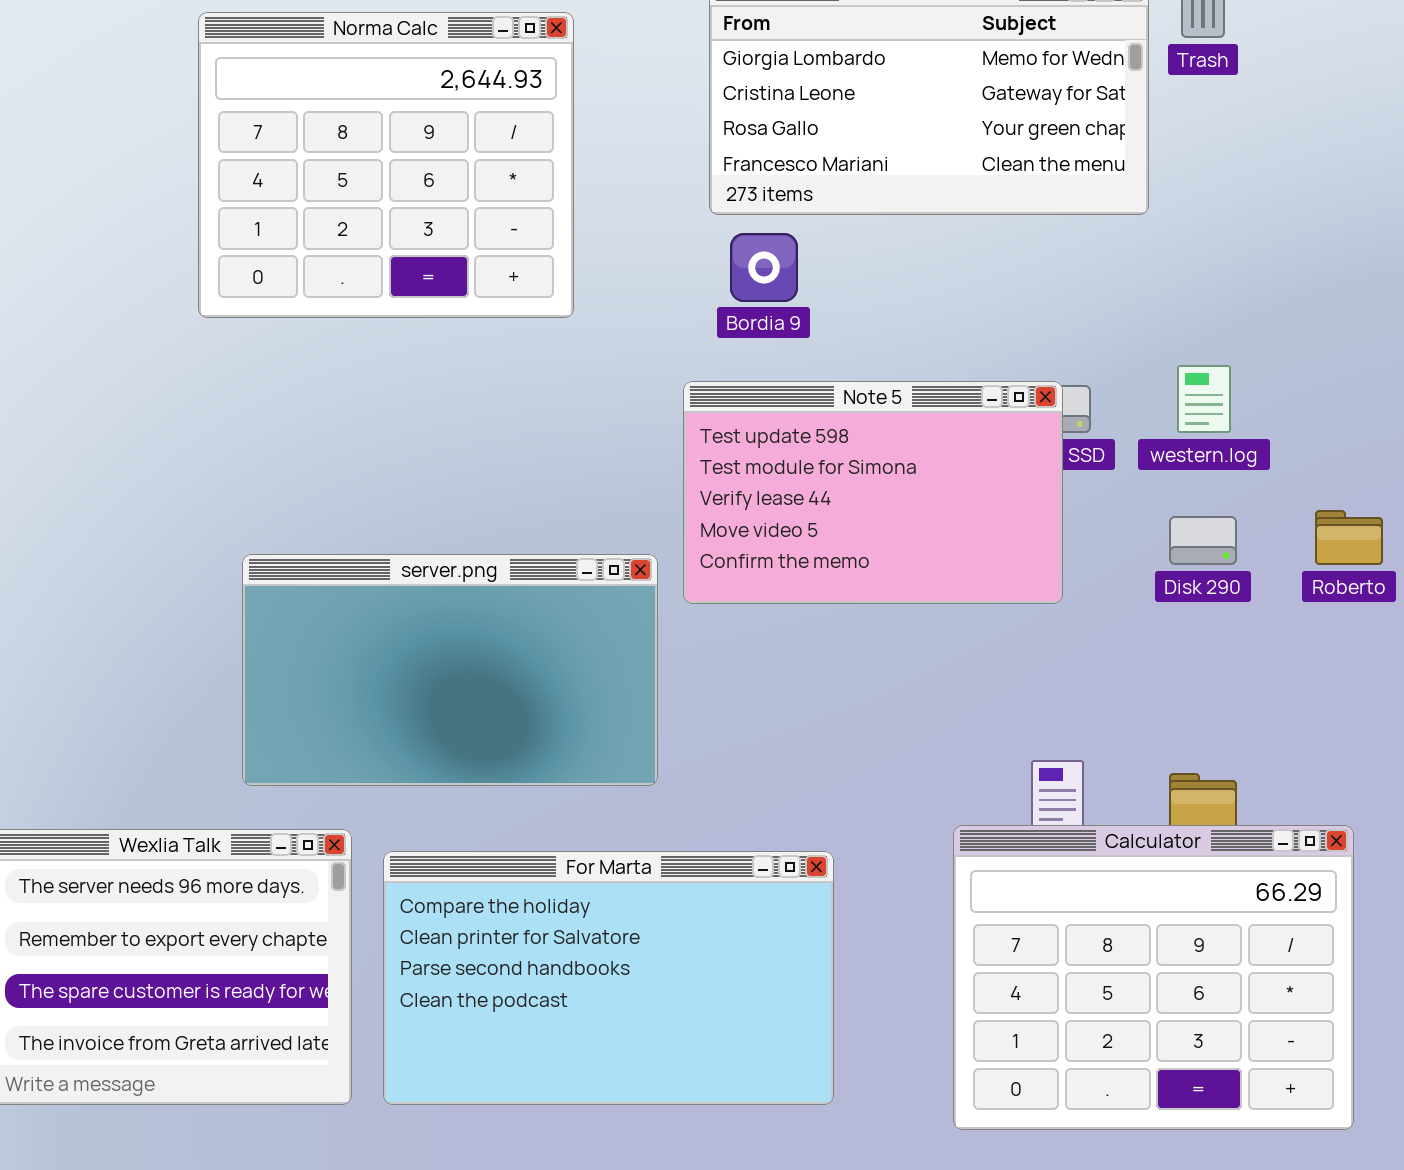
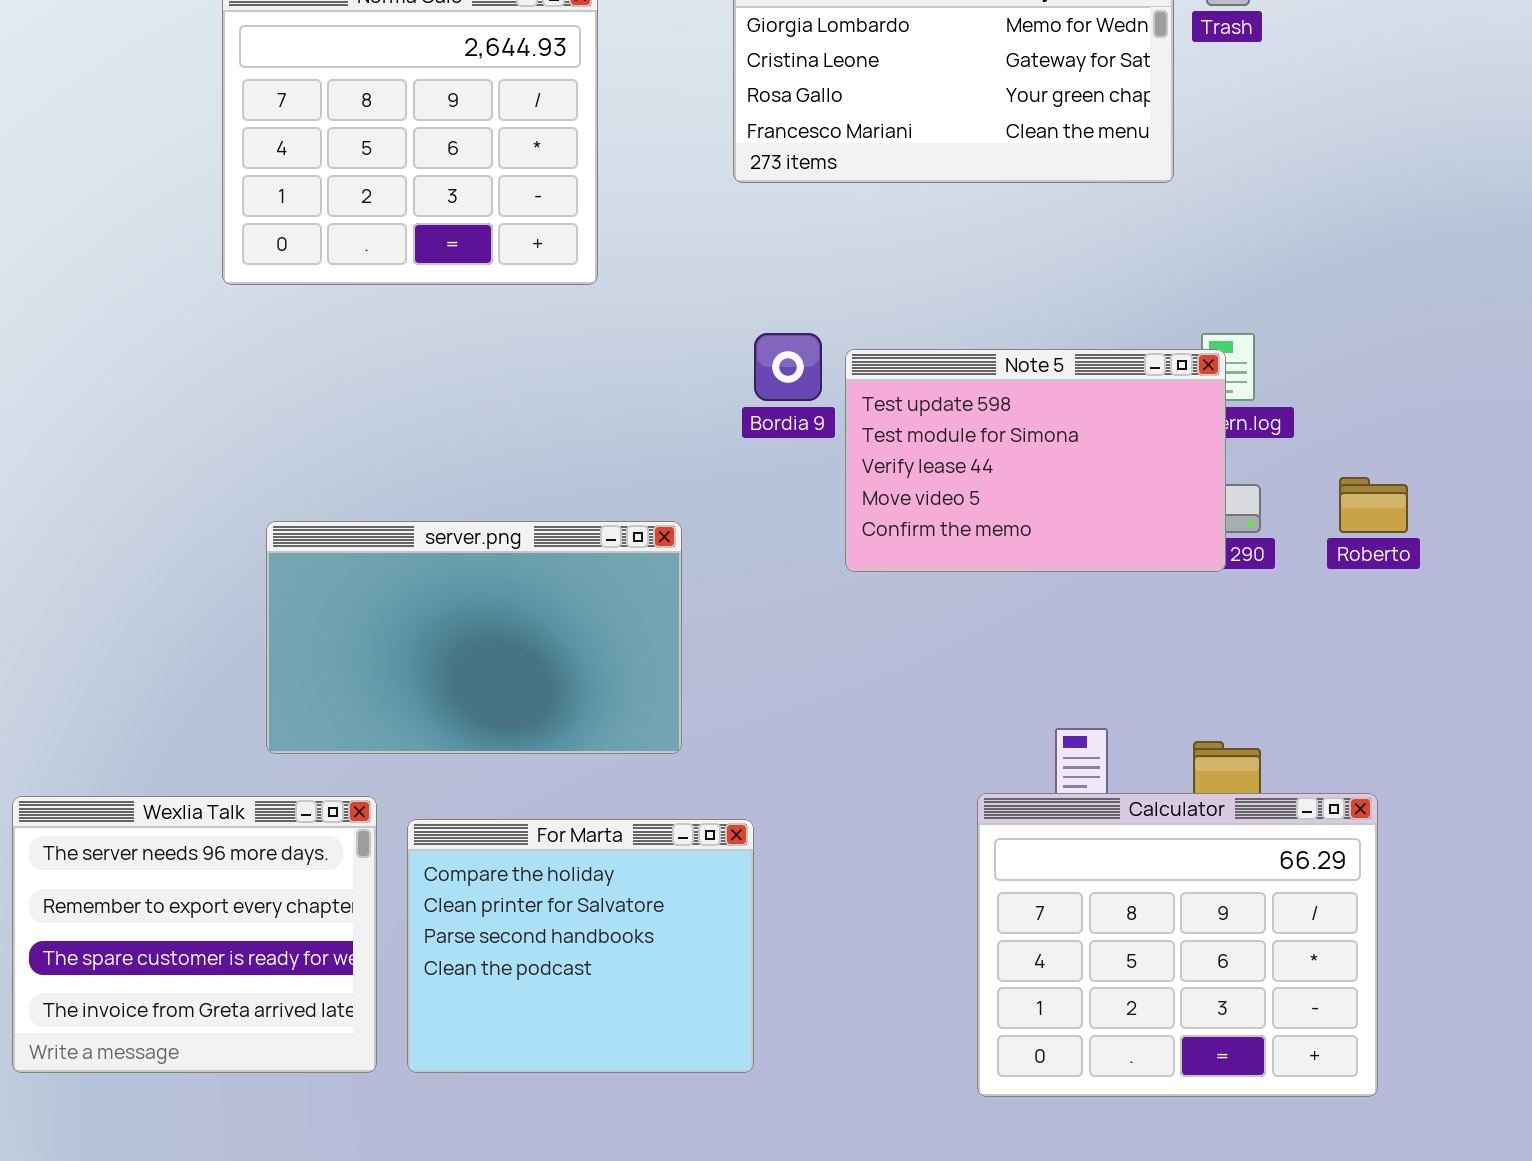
Bordia 9: [730,233,798,302] -> [754,333,822,401], moved
Note 5: [683,381,1063,604] -> [845,349,1226,572], moved
For Marta: [383,851,834,1105] -> [407,819,754,1073], resized

